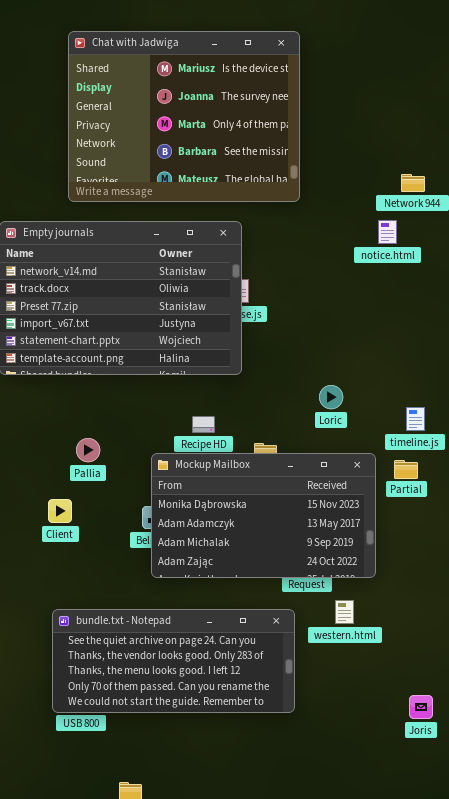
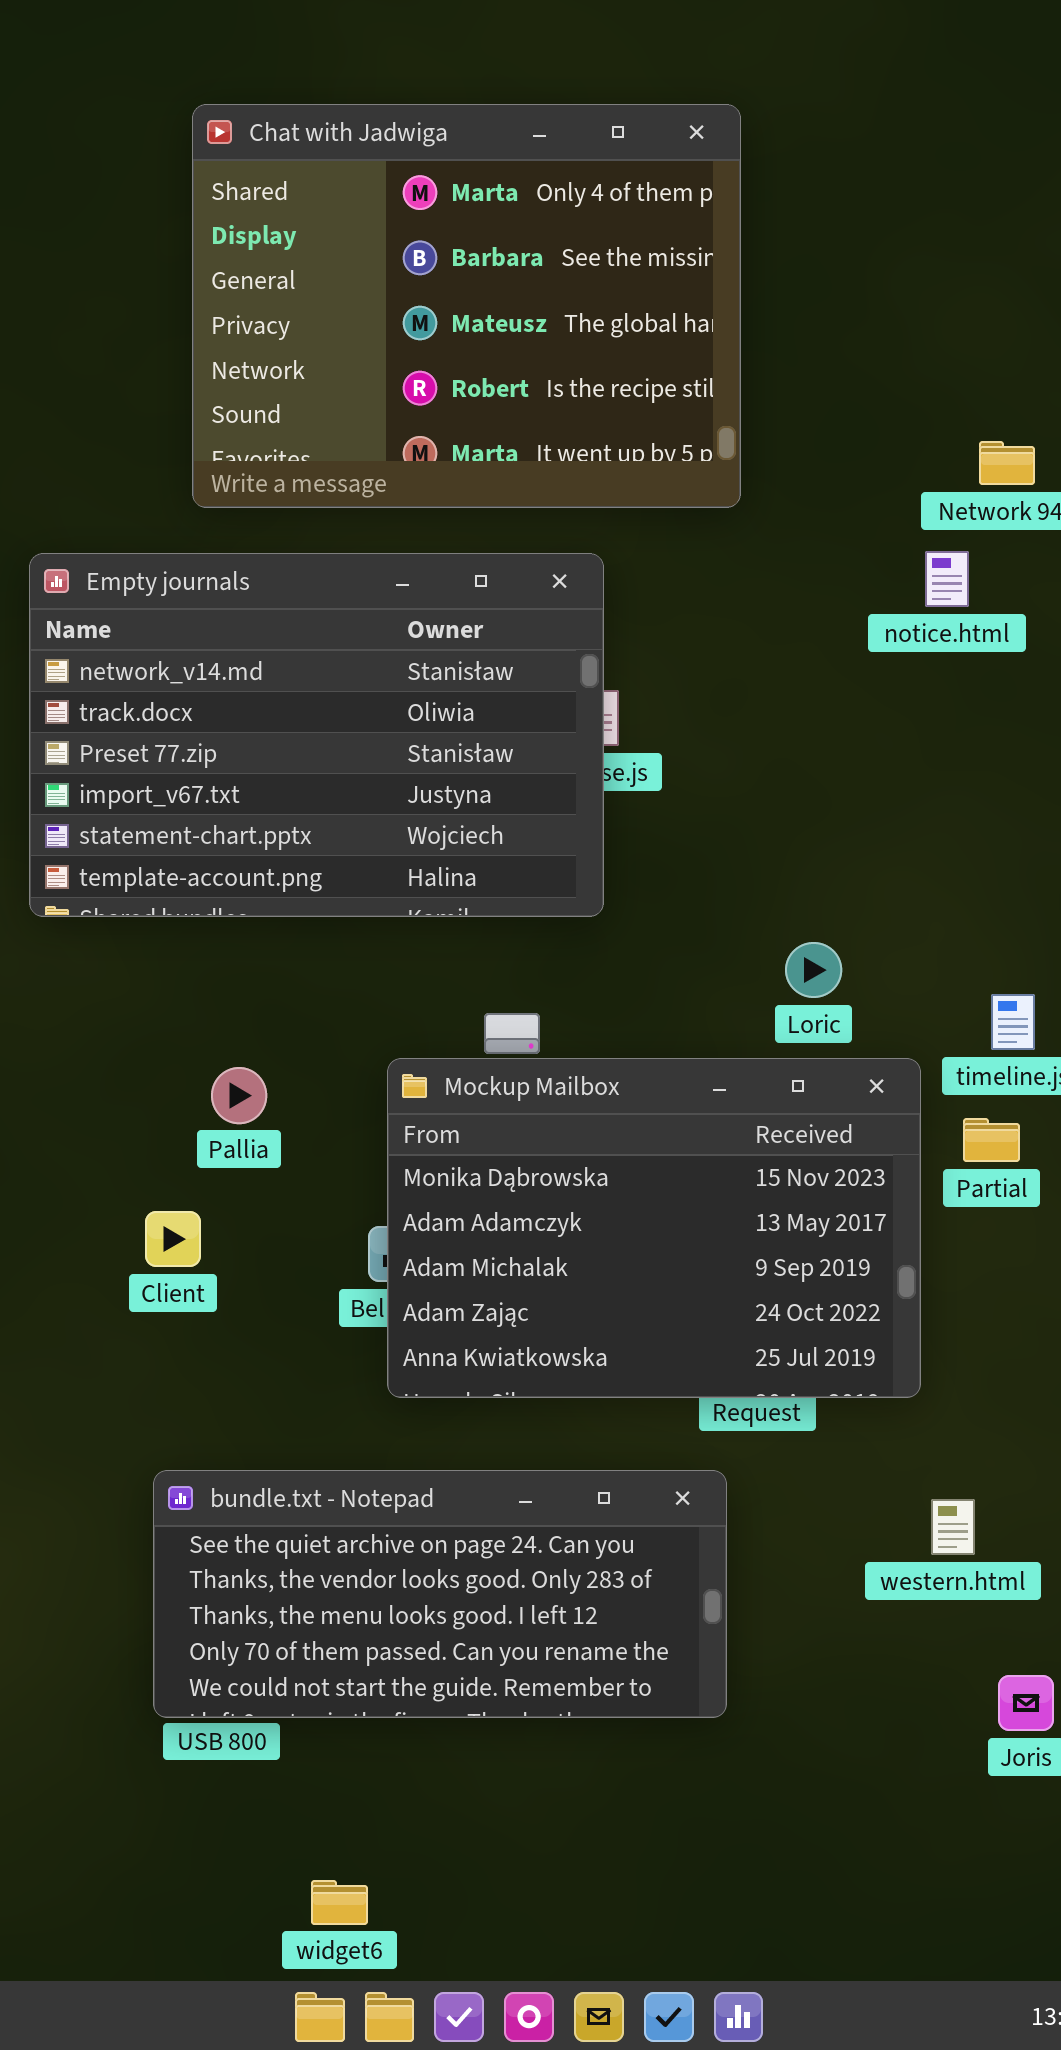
Chat with Jadwiga: [68,31,300,202] -> [192,104,741,508], scrolled down 2 rows
Mockup Mailbox: [151,453,376,578] -> [387,1058,921,1398], resized
western.html: [335,600,354,624] -> [931,1499,975,1555], moved

